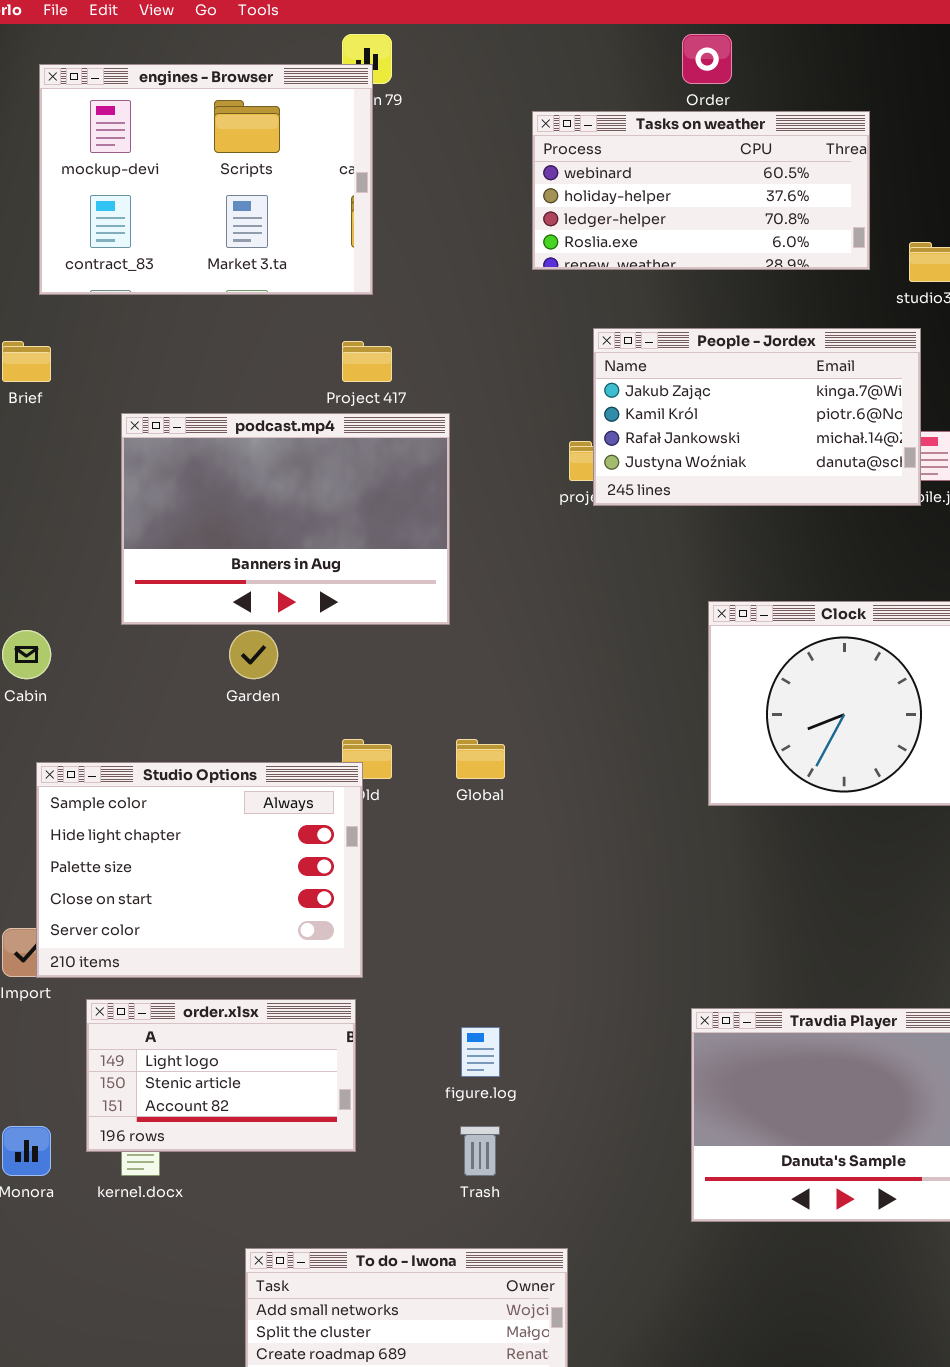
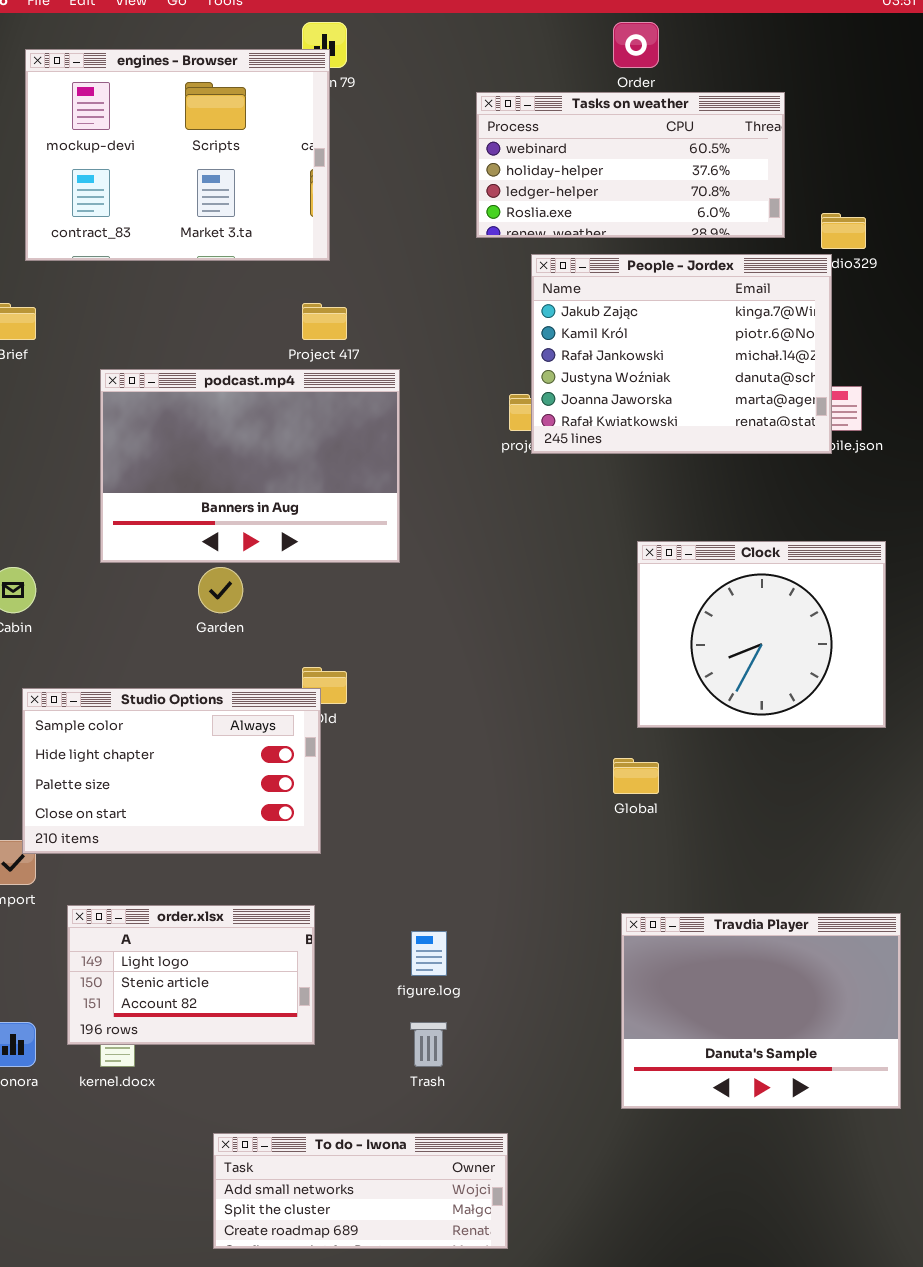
People - Jordex: [593,328,921,506] -> [531,254,832,454], resized
Global: [456,739,505,779] -> [613,758,659,794], moved
Studio Options: [36,762,363,978] -> [22,688,321,854], resized

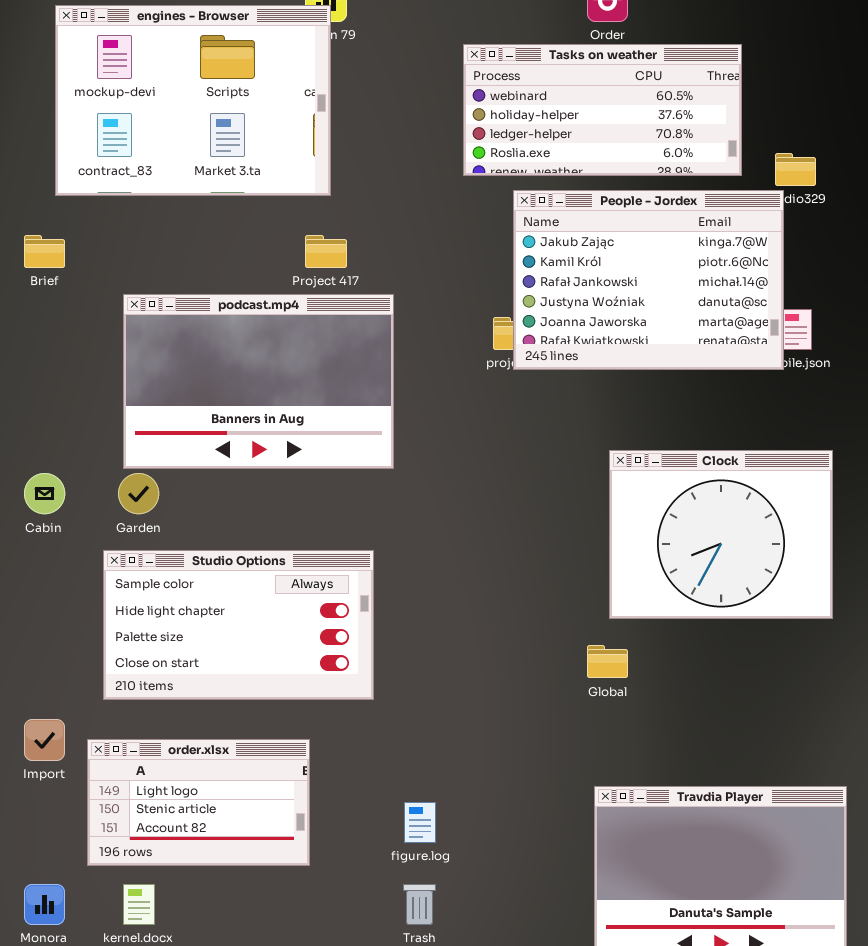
Garden: [198,567,243,613] -> [118,473,159,514], moved
Studio Options: [22,688,321,854] -> [103,550,374,700], moved
order.xlsx: [67,905,315,1045] -> [87,739,310,866], moved

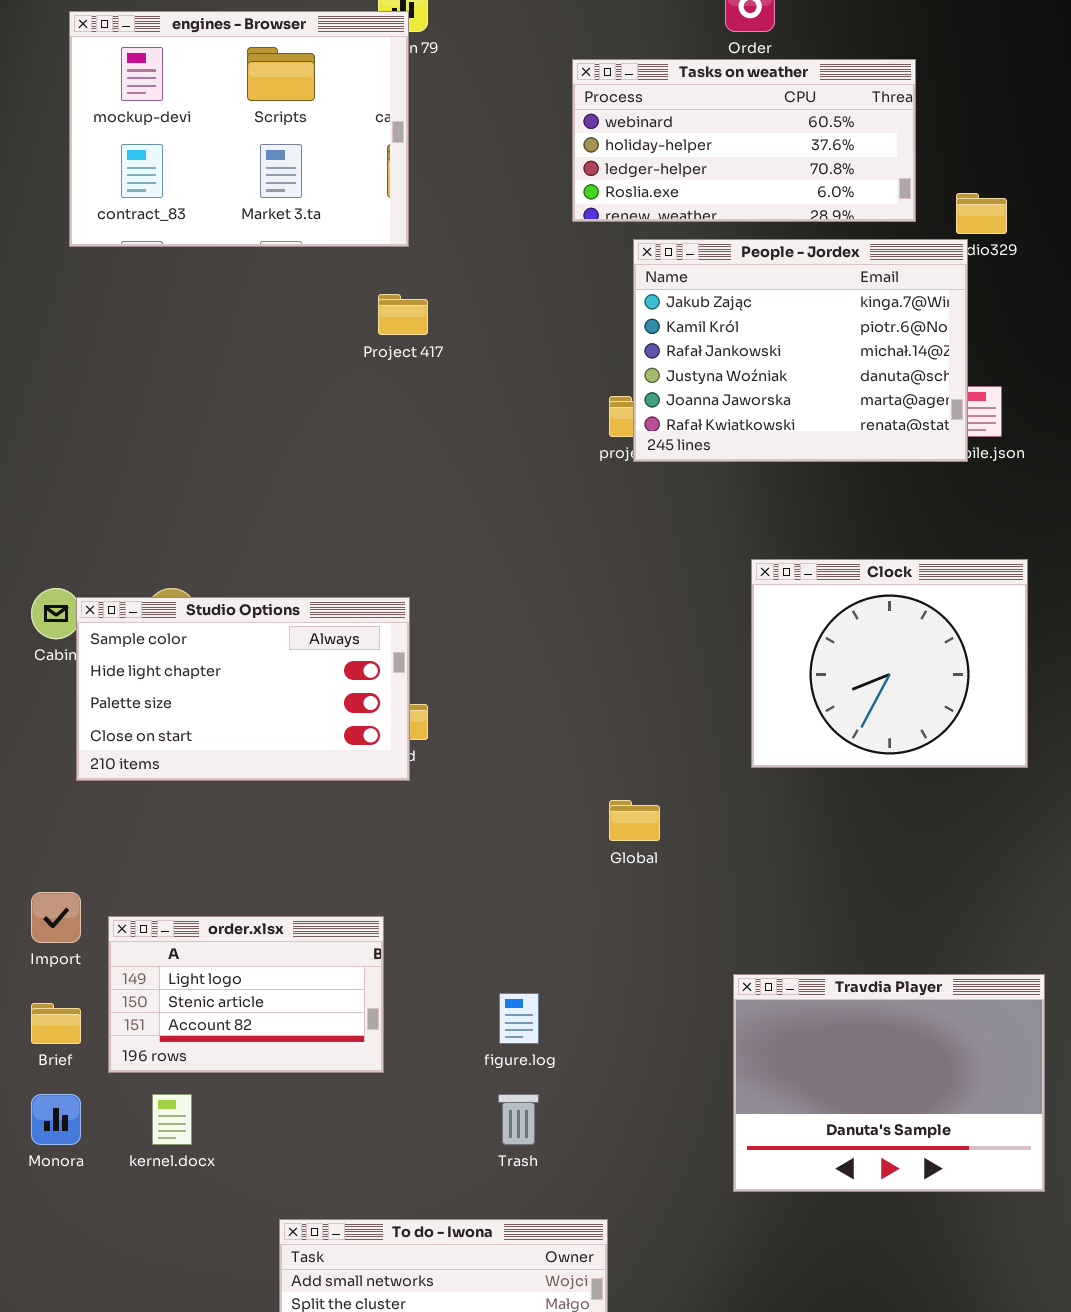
Brief: [24,235,65,268] -> [31,1003,81,1044], moved
podcast.mp4: [123,294,394,469] -> none, closed
Studio Options: [103,550,374,700] -> [76,597,410,781], moved
Global: [587,645,628,678] -> [609,800,660,841], moved

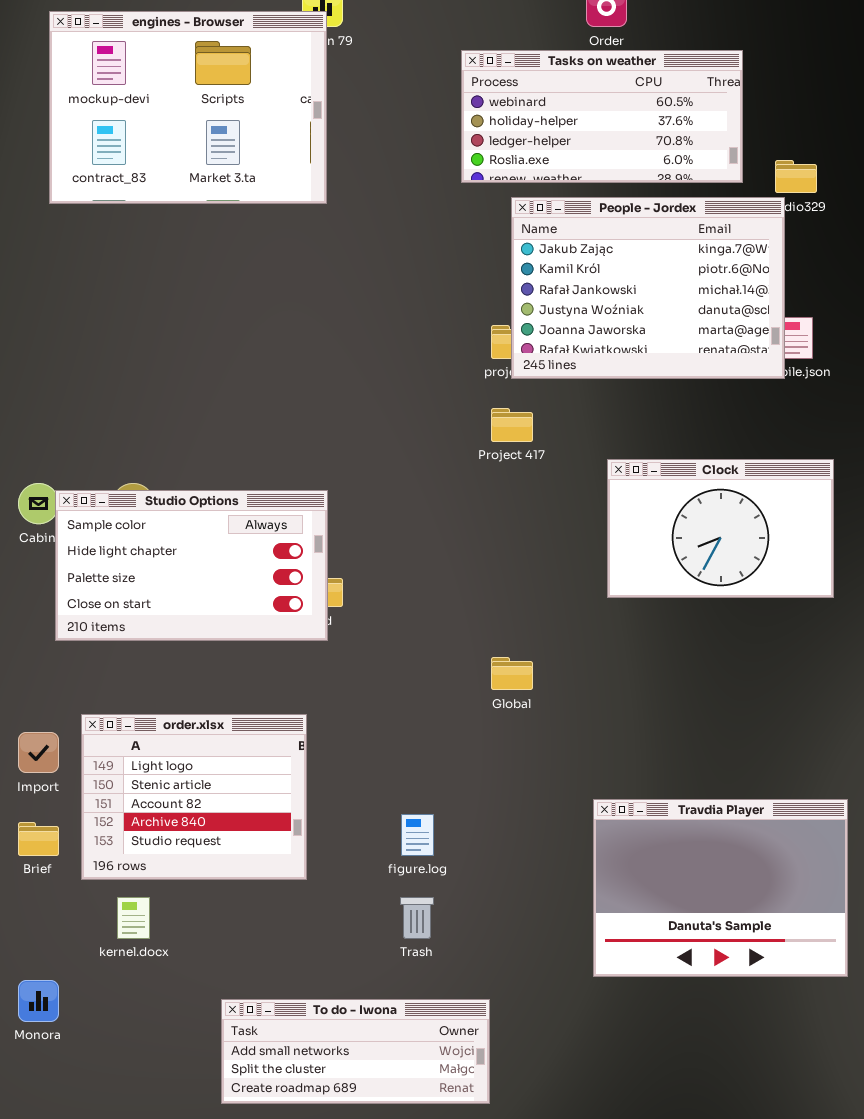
Project 417: [378,294,428,335] -> [491,408,533,442], moved
Clock: [751,559,1028,768] -> [607,459,834,598], resized
order.xlsx: [108,916,384,1073] -> [81,714,307,880], resized
Monora: [31,1094,81,1145] -> [18,980,59,1022], moved

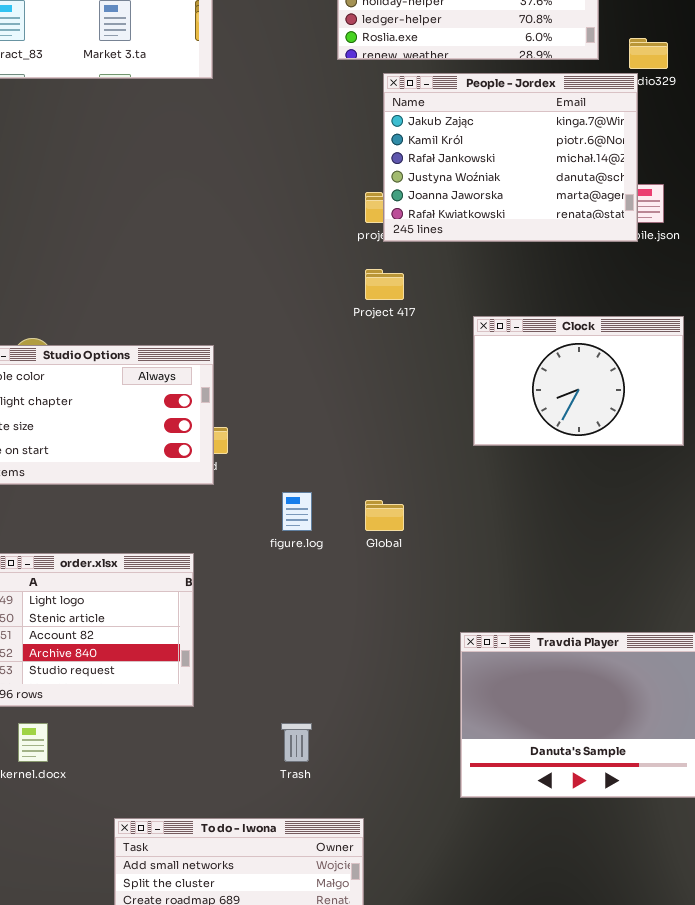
figure.log: [401,814,434,856] -> [282,492,312,531], moved

